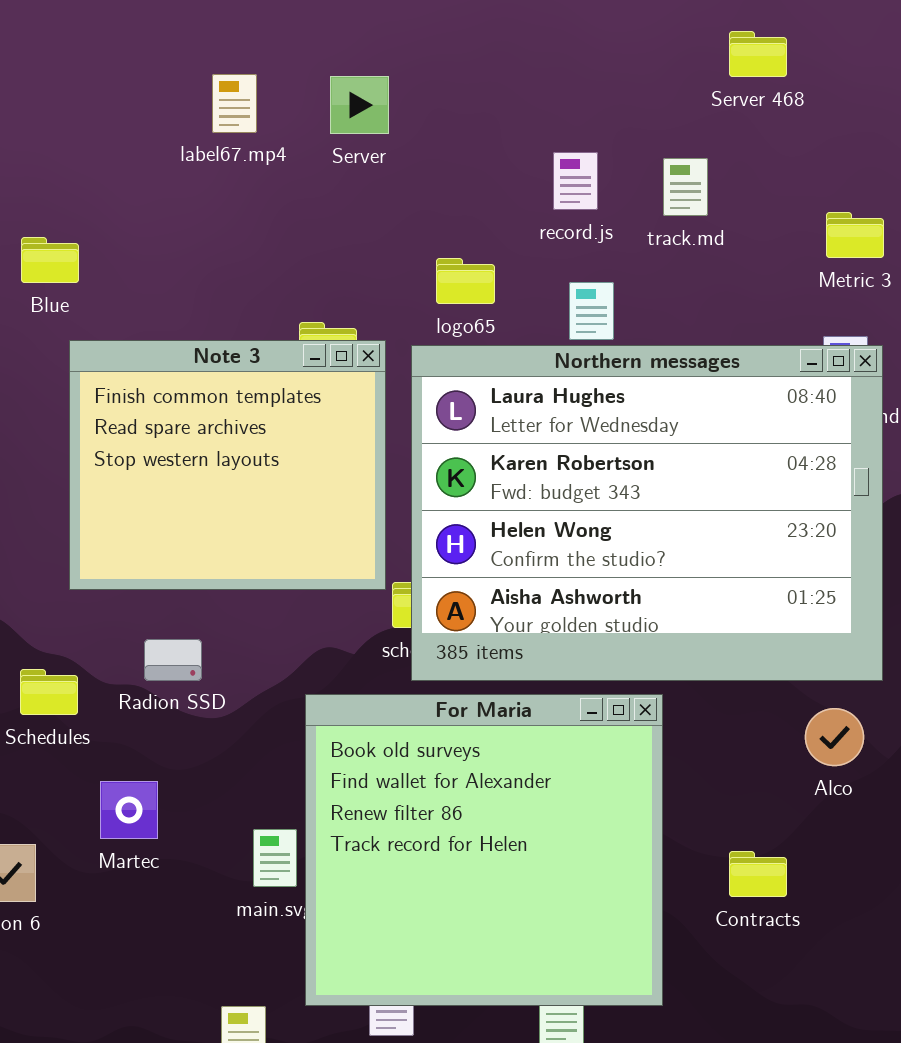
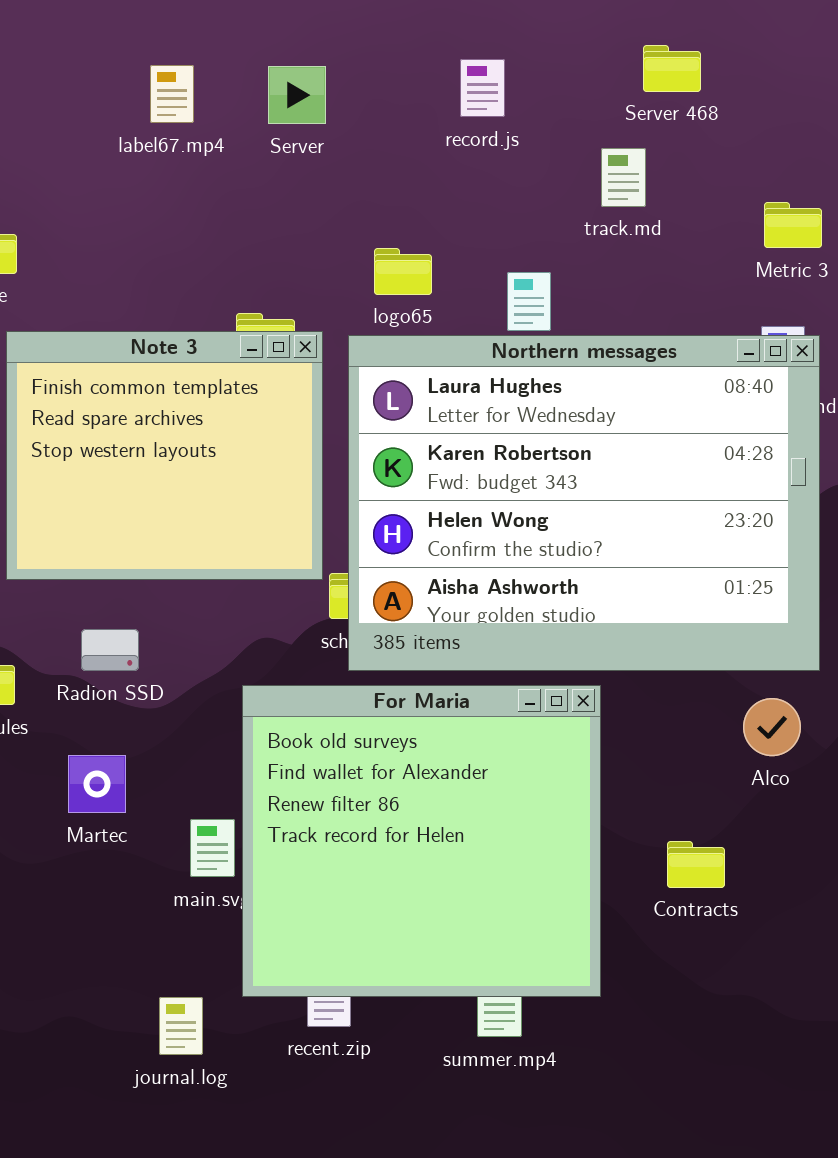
Server 468: [729,31,787,77] -> [643,45,701,92], moved
record.js: [553,152,598,210] -> [460,59,505,117], moved
Martec: [100,781,158,839] -> [68,755,126,813], moved

